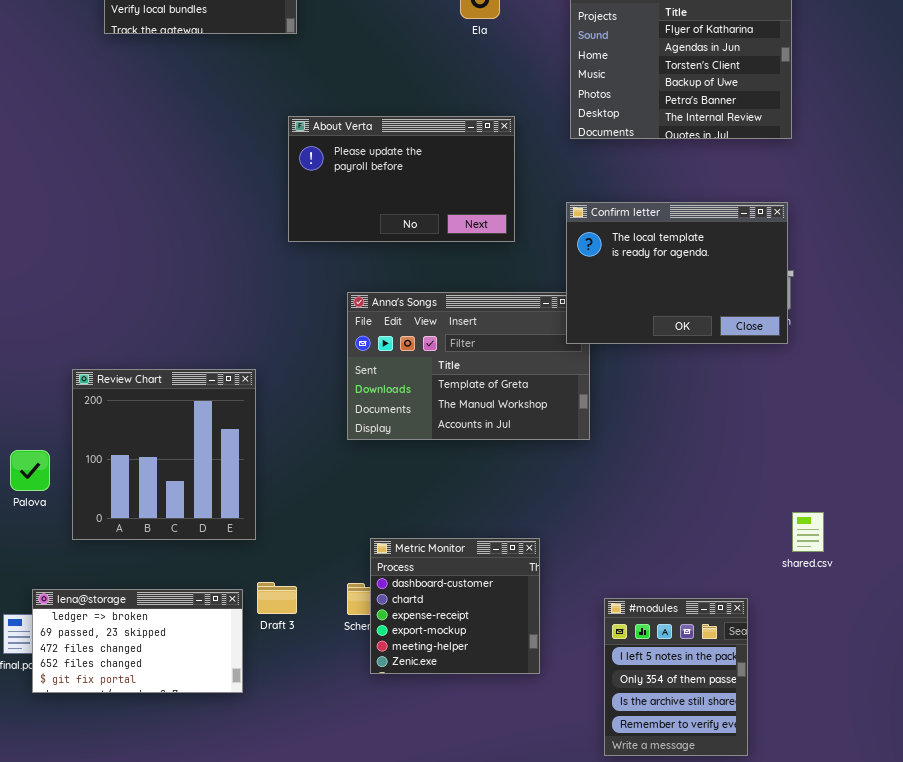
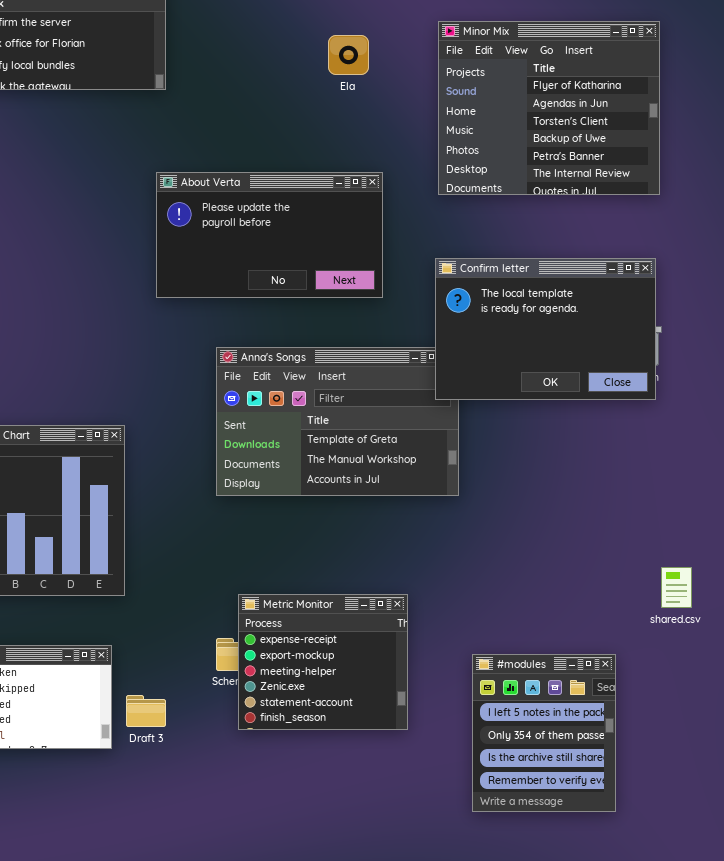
Metric Monitor: [370,538,540,674] -> [238,594,408,730], scrolled down 2 rows
Draft 3: [257,582,297,614] -> [126,695,166,727], moved

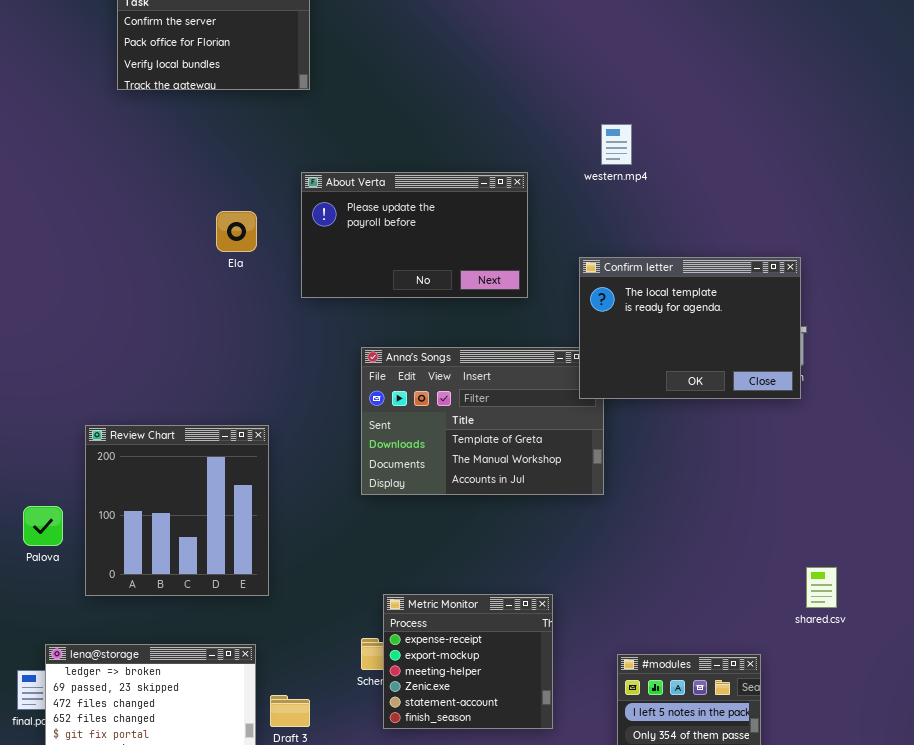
Minor Mix: [438,21,660,195] -> none, closed
Ela: [328,35,369,75] -> [216,211,257,252], moved

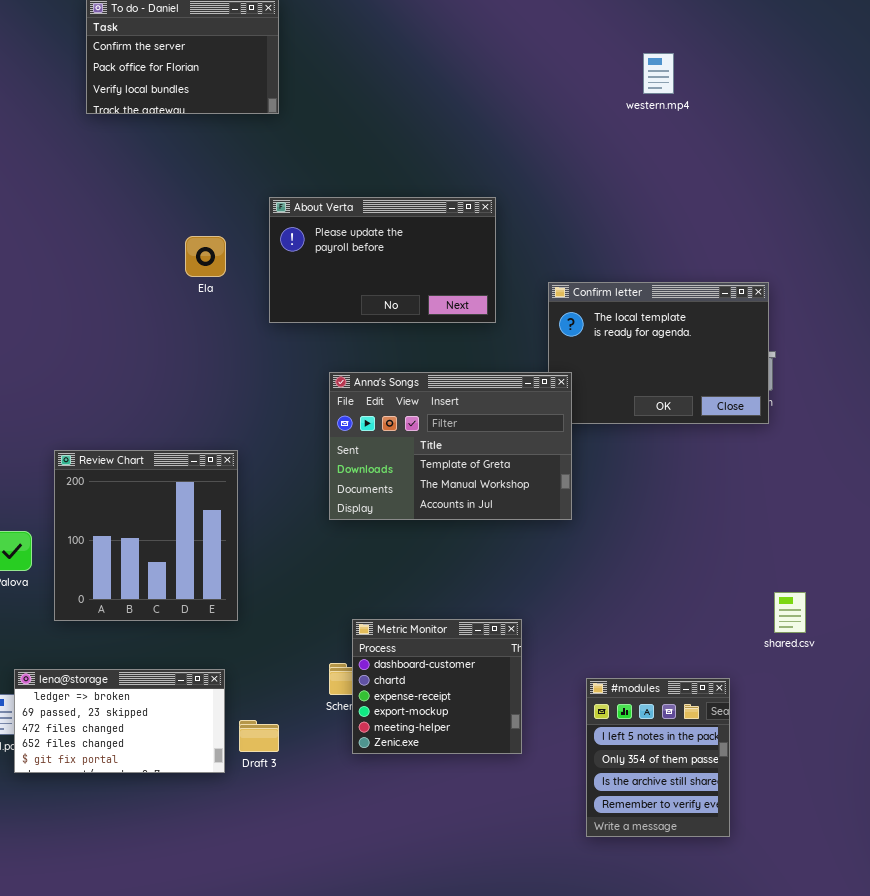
western.mp4: [601,124,632,165] -> [643,53,674,94], moved
Anna's Songs: [361,347,604,495] -> [329,372,572,520], raised
Metric Monitor: [383,594,553,729] -> [352,619,522,754], scrolled up 2 rows

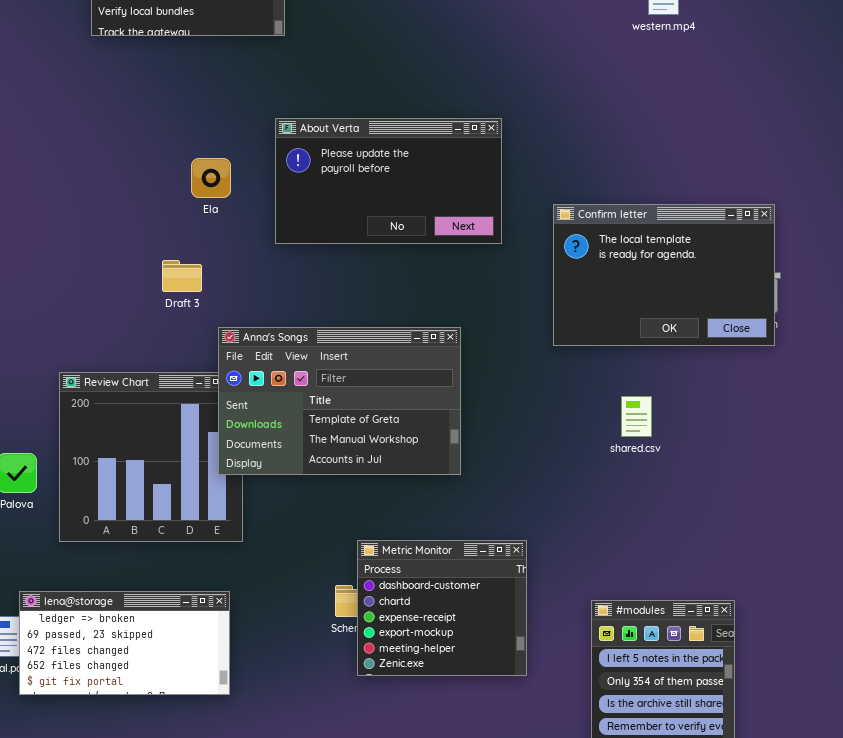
Anna's Songs: [329,372,572,520] -> [218,327,461,475], moved
shared.csv: [774,592,806,633] -> [621,396,652,437], moved
Draft 3: [239,720,279,752] -> [162,260,202,292], moved

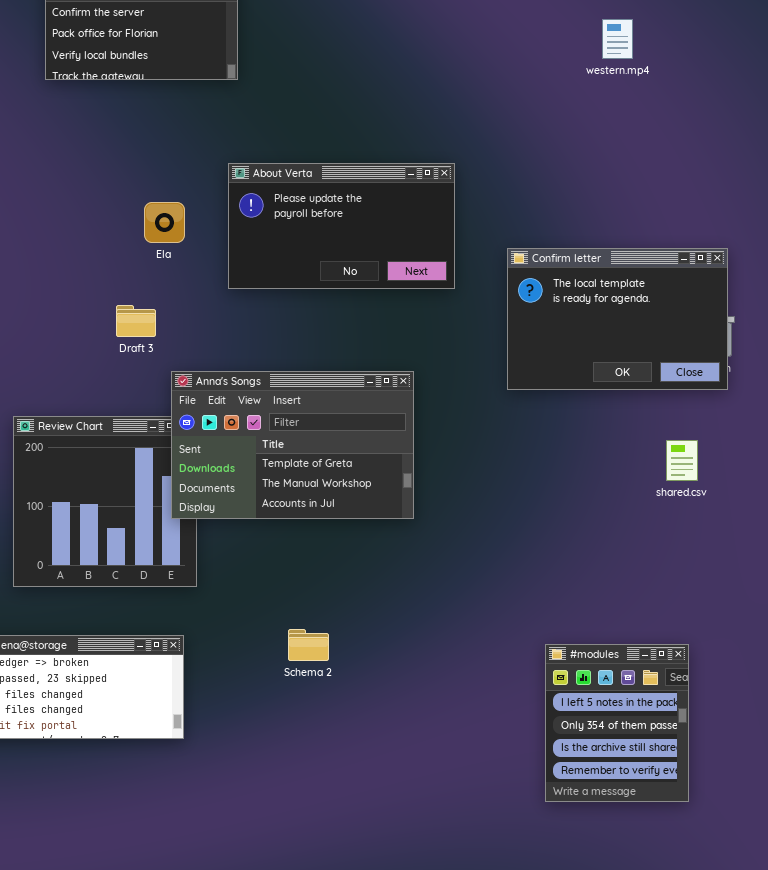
shared.csv: [621,396,652,437] -> [666,440,698,481], moved
Metric Monitor: [357,540,527,676] -> none, closed

